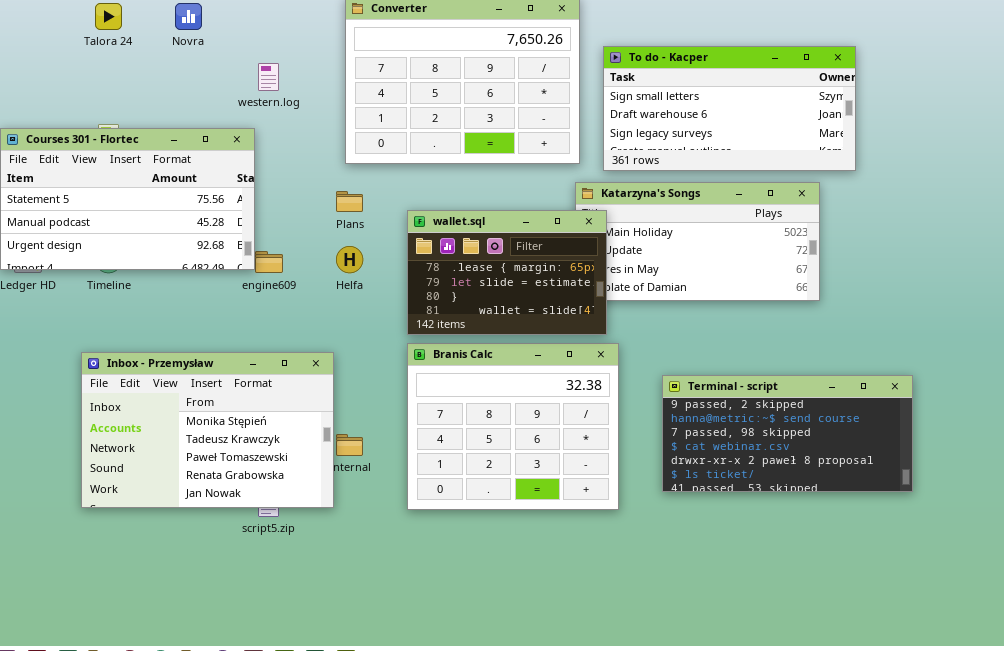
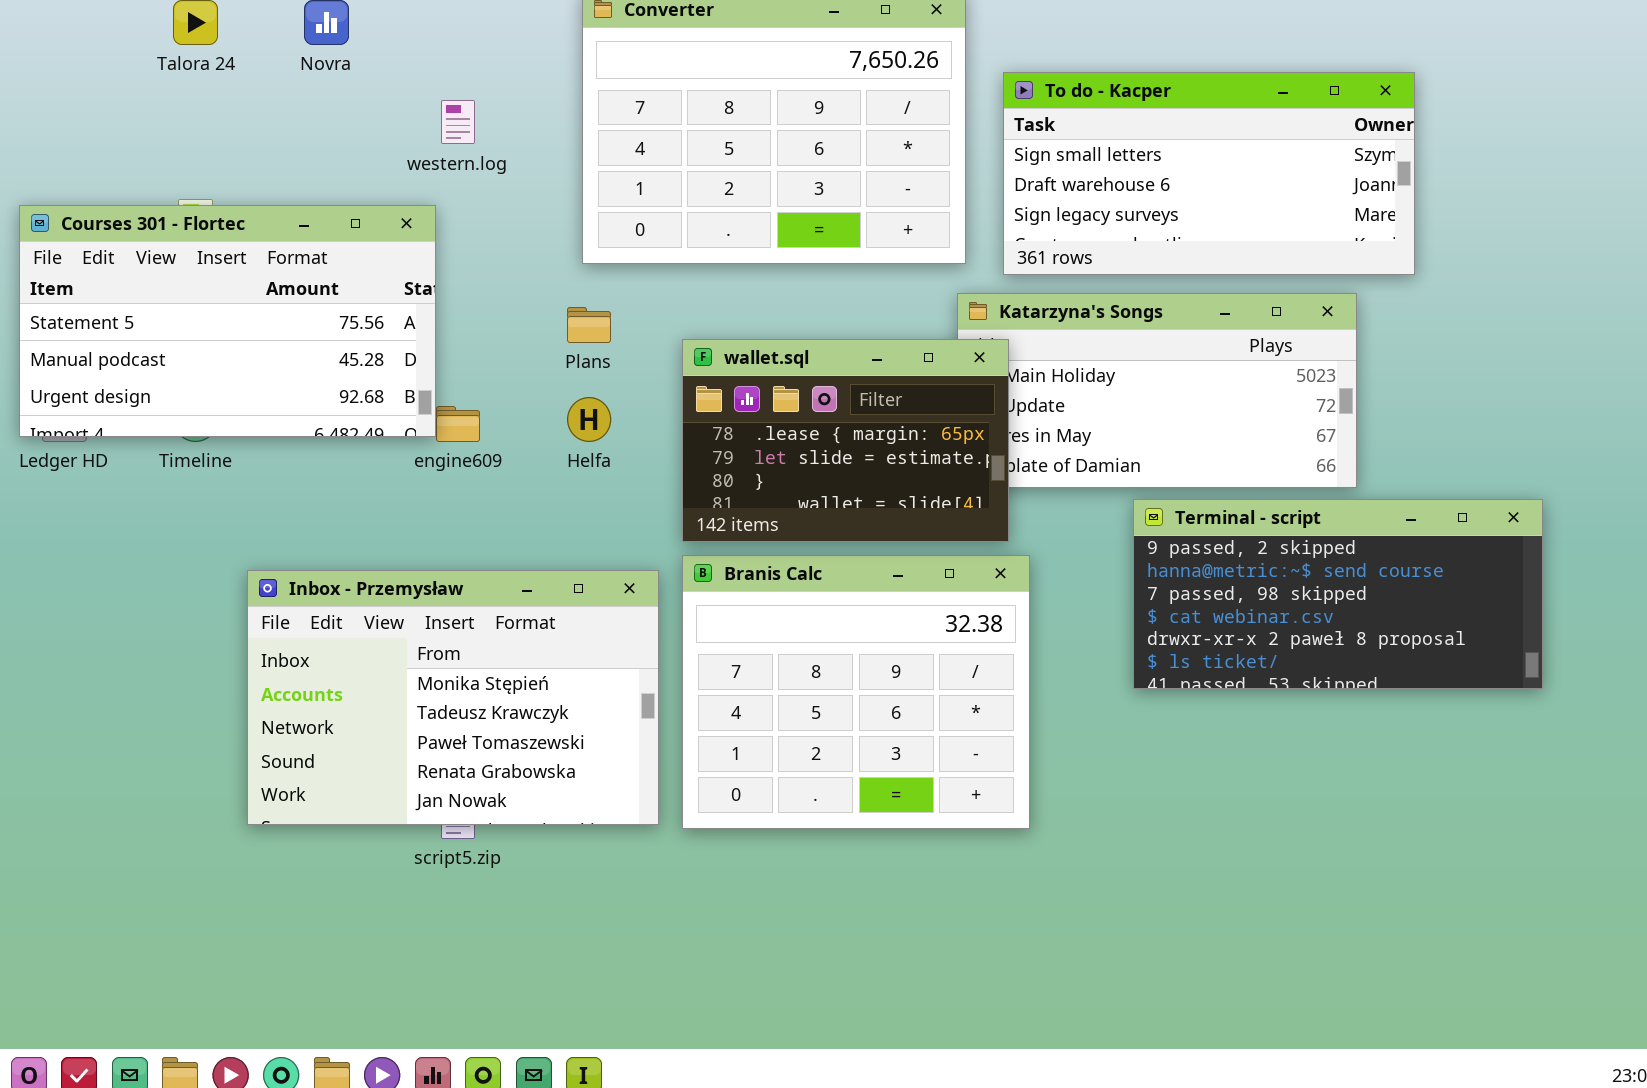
Inbox - Przemysław: [81,352,334,508] -> [247,570,659,825], moved
Terminal - script: [662,375,913,492] -> [1133,499,1543,689], moved

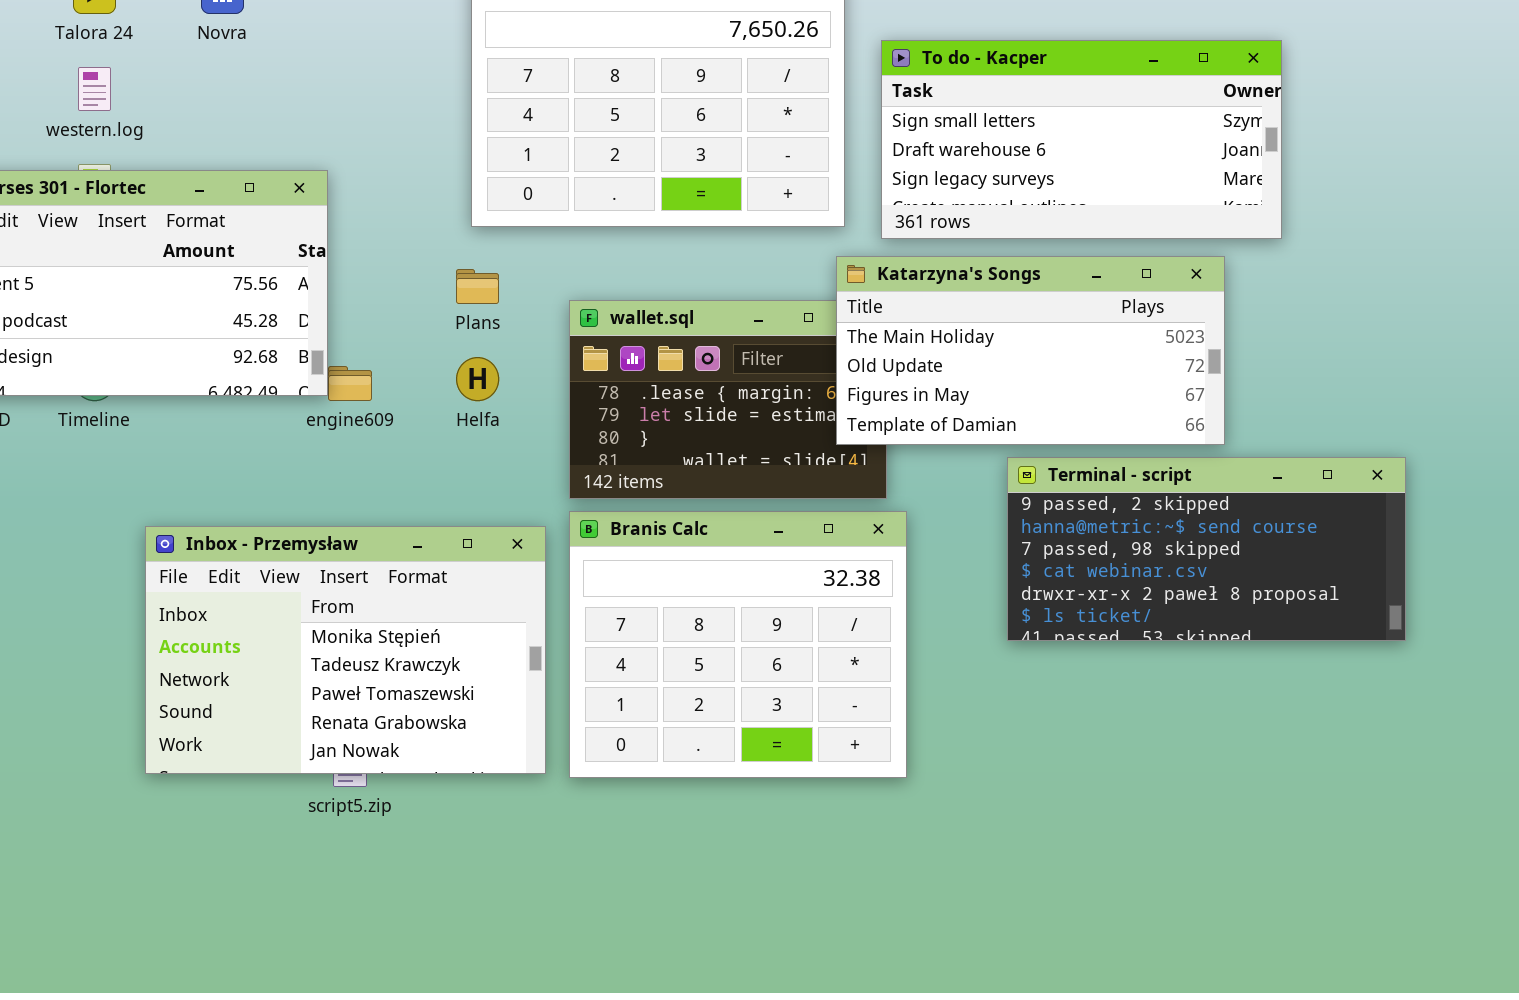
western.log: [441,100,475,144] -> [78,67,111,111], moved
Katarzyna's Songs: [957,293,1357,488] -> [836,256,1225,445], raised

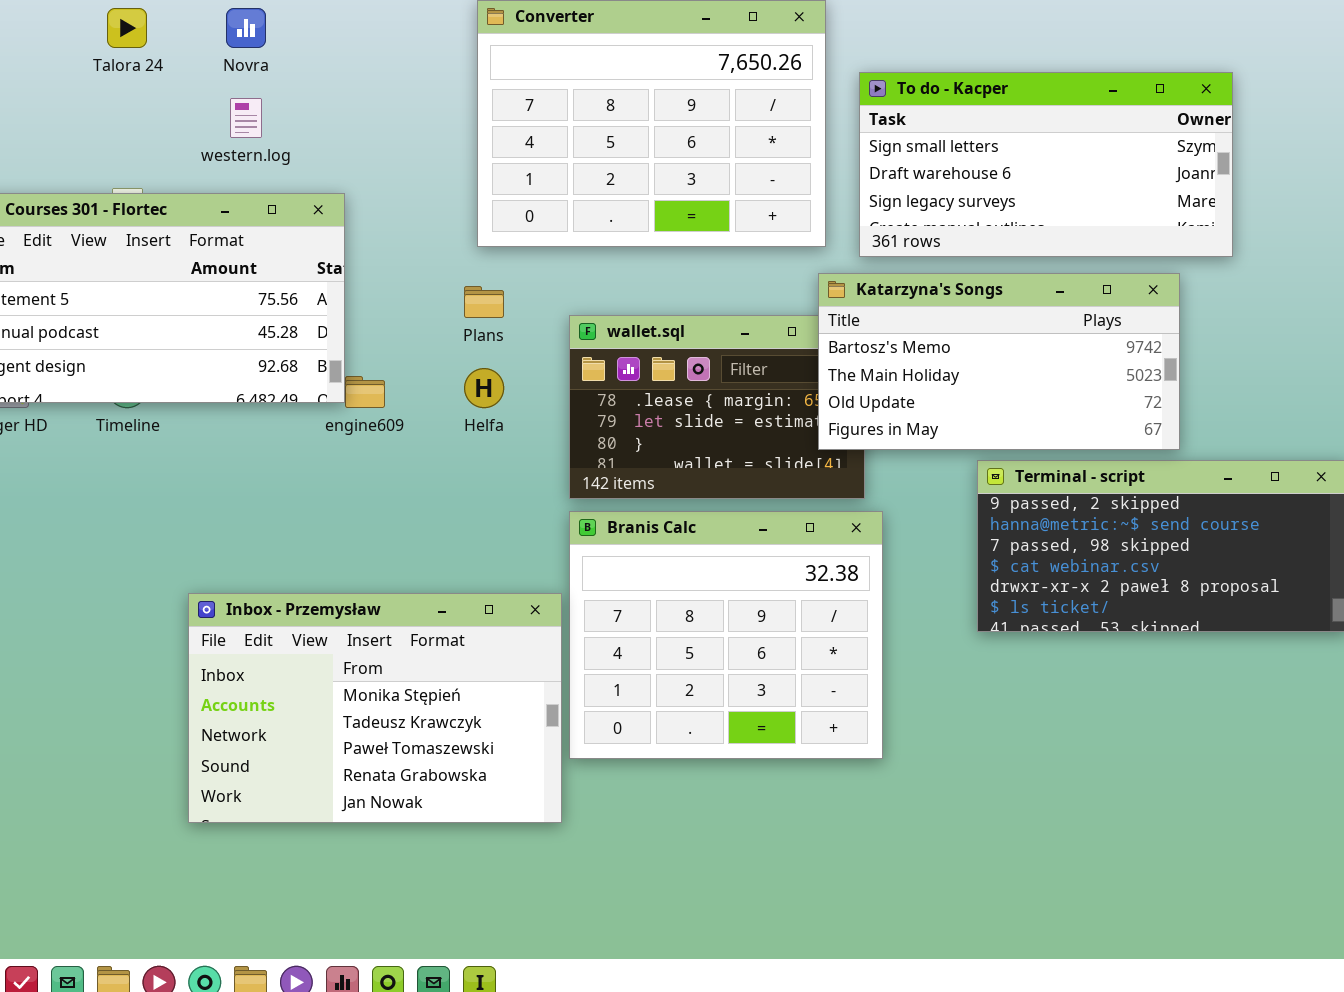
western.log: [78,67,111,111] -> [230,98,262,138], moved
Katarzyna's Songs: [836,256,1225,445] -> [818,273,1180,450], scrolled up 1 row
Inbox - Przemysław: [145,526,546,774] -> [188,593,562,823], moved

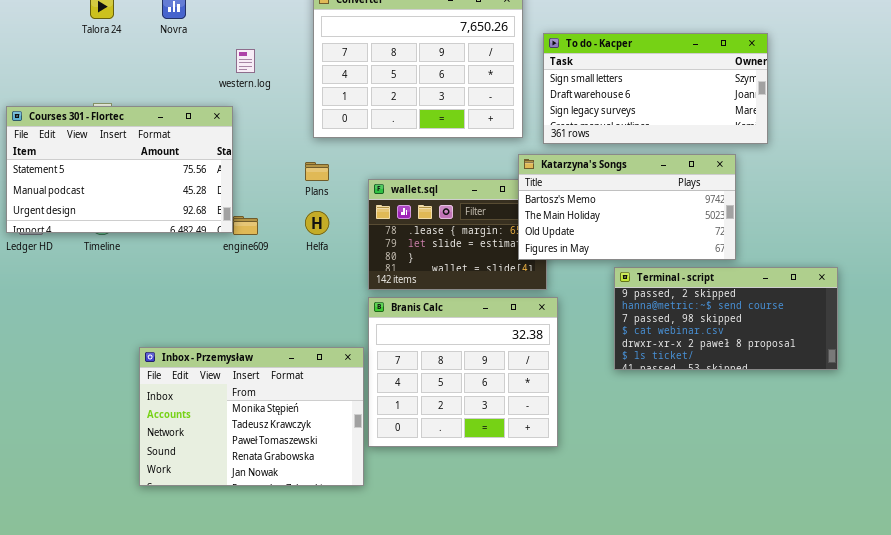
western.log: [230,98,262,138] -> [236,49,255,73], moved

